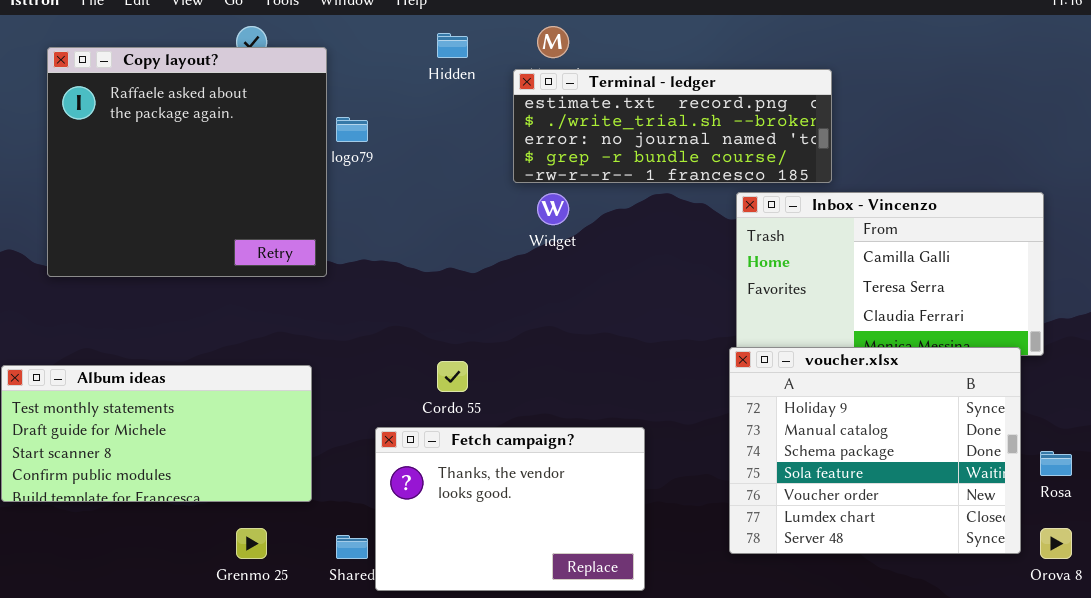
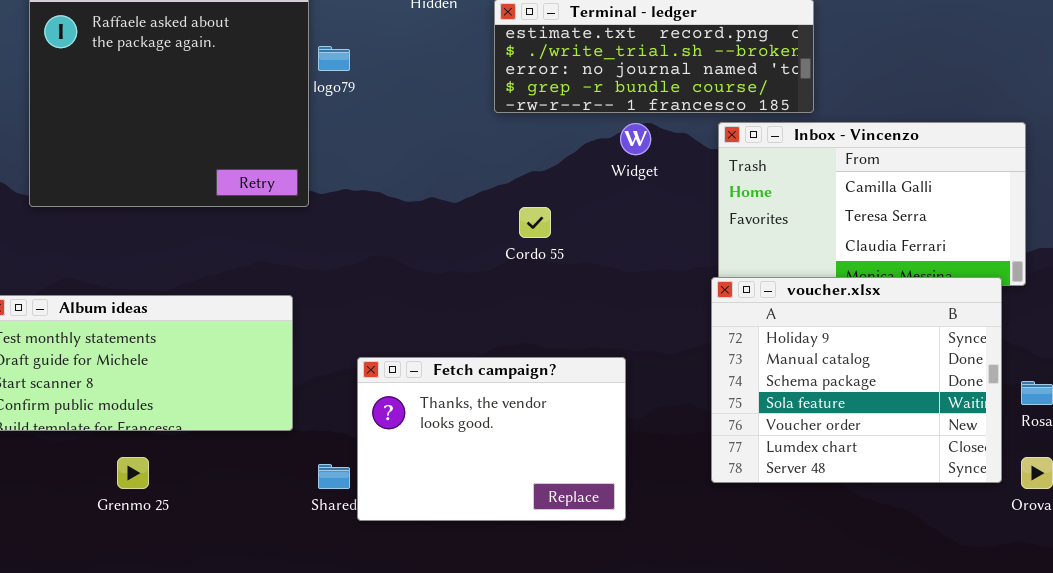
Widget: [537,193,569,225] -> [620,123,651,155], moved
Cordo 55: [437,361,468,392] -> [519,207,551,238], moved
Grenmo 25: [236,528,267,559] -> [117,457,149,489], moved

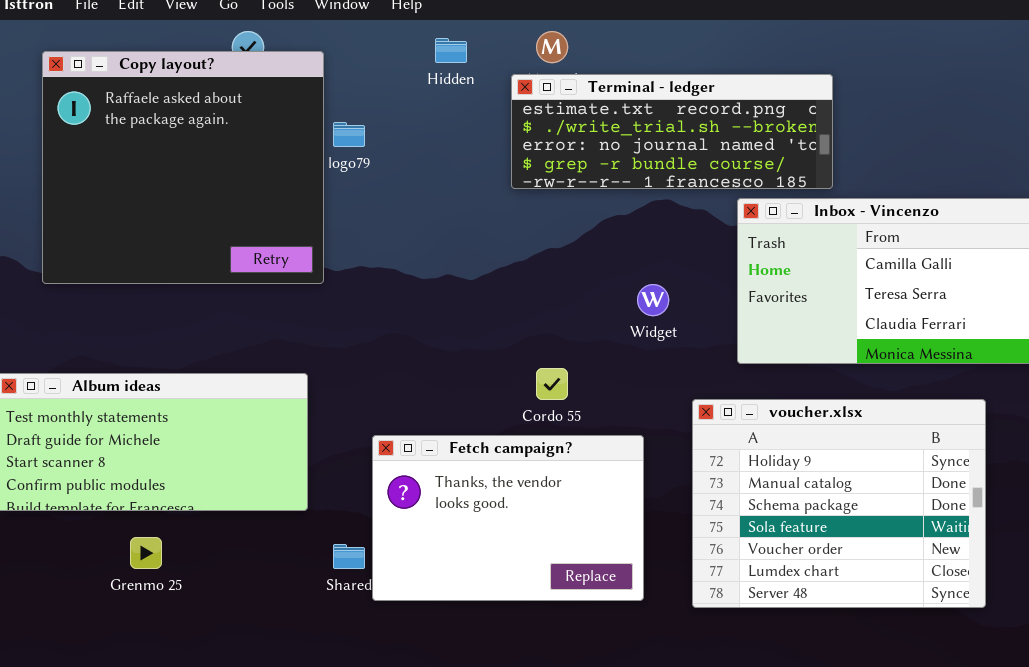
Widget: [620,123,651,155] -> [637,284,669,316], moved
Cordo 55: [519,207,551,238] -> [536,368,568,400], moved
voucher.xlsx: [711,277,1002,483] -> [692,399,986,608], moved

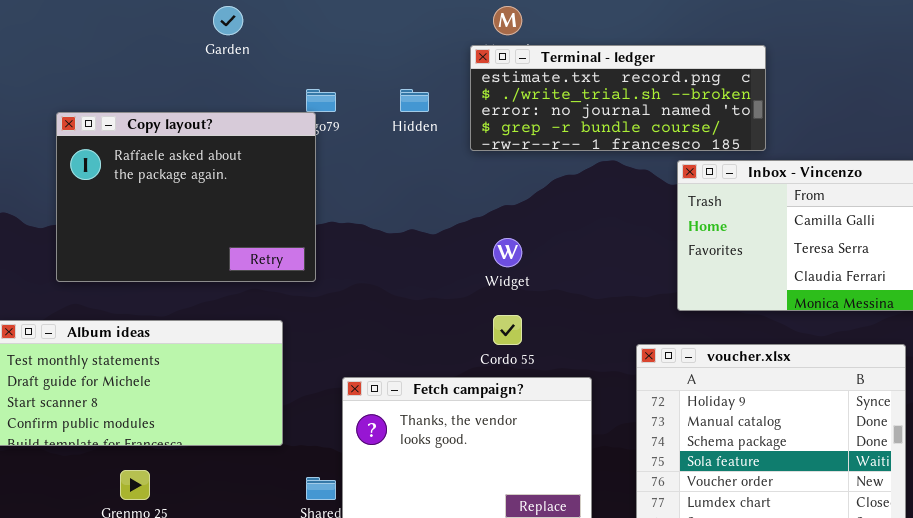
Hidden: [435,38,467,63] -> [400,89,429,112], moved
Copy layout?: [42,51,324,284] -> [56,112,316,282], moved, resized
Widget: [637,284,669,316] -> [493,238,522,267], moved

